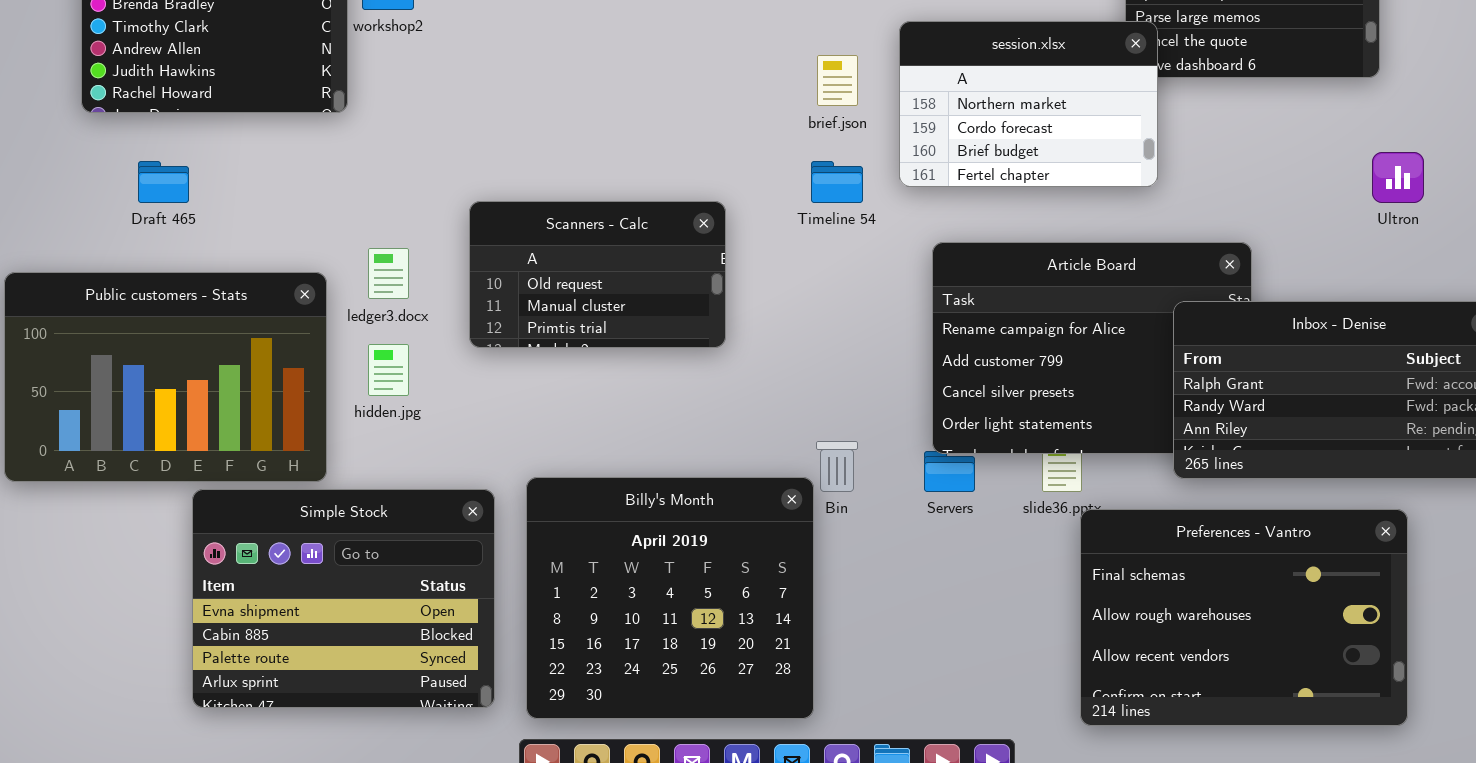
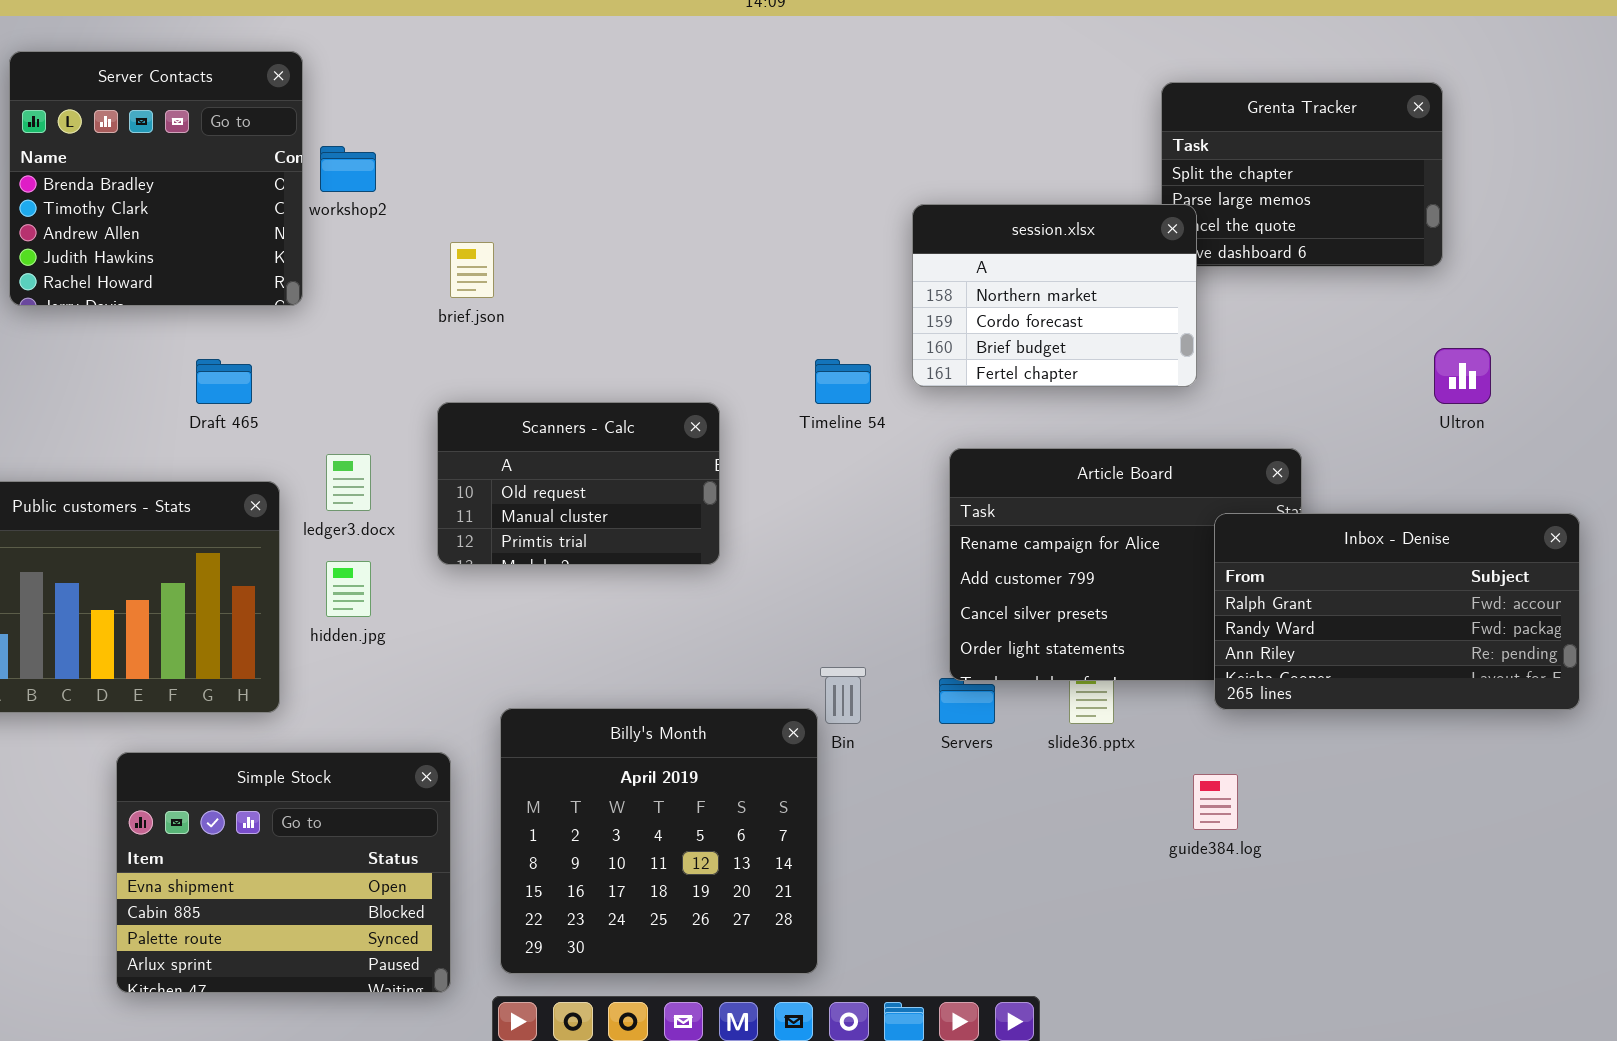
brief.json: [817,55,858,106] -> [450,242,494,298], moved
Draft 465: [138,161,189,203] -> [196,359,252,404], moved
Simple Stock: [192,489,495,708] -> [116,752,451,993], moved
Preferences - Vantro: [1080,509,1408,726] -> none, closed

